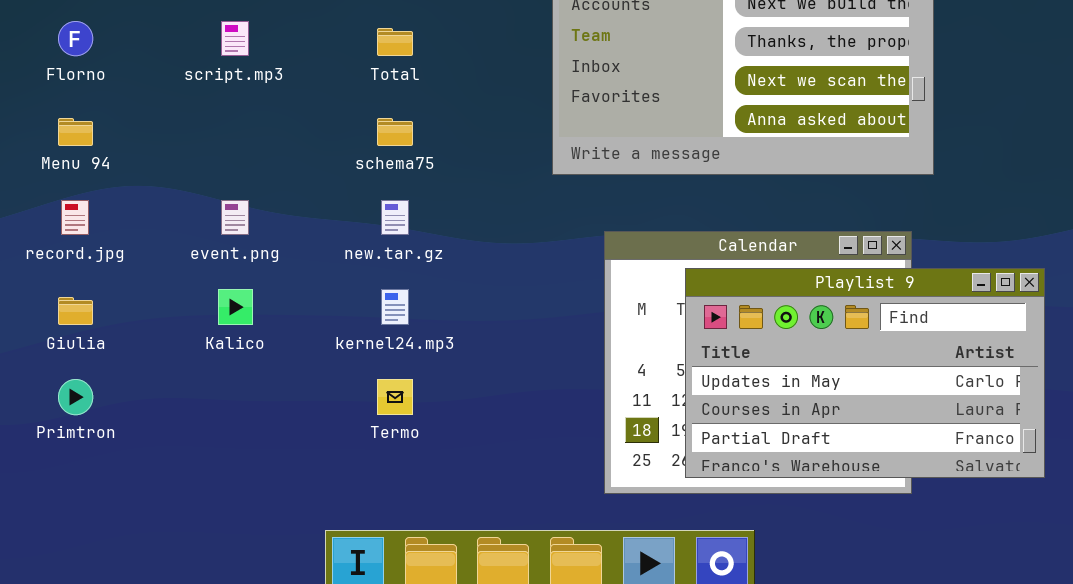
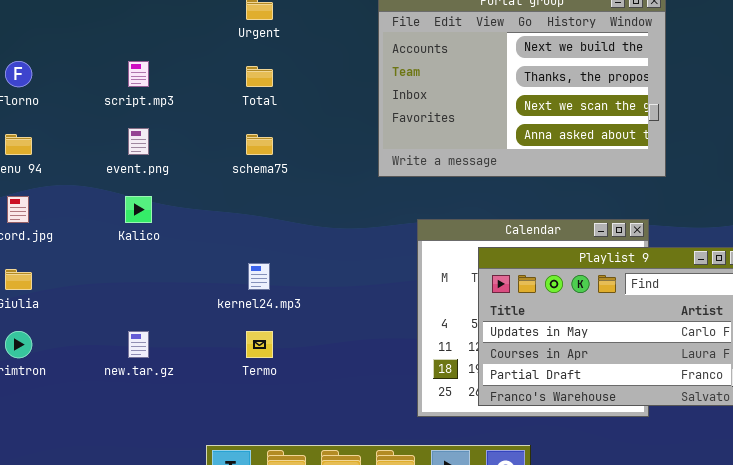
event.png: [221,200,249,235] -> [128,128,149,155], moved
new.tar.gz: [381,200,409,235] -> [128,331,149,358], moved
Kalico: [218,289,253,325] -> [125,196,152,223], moved

